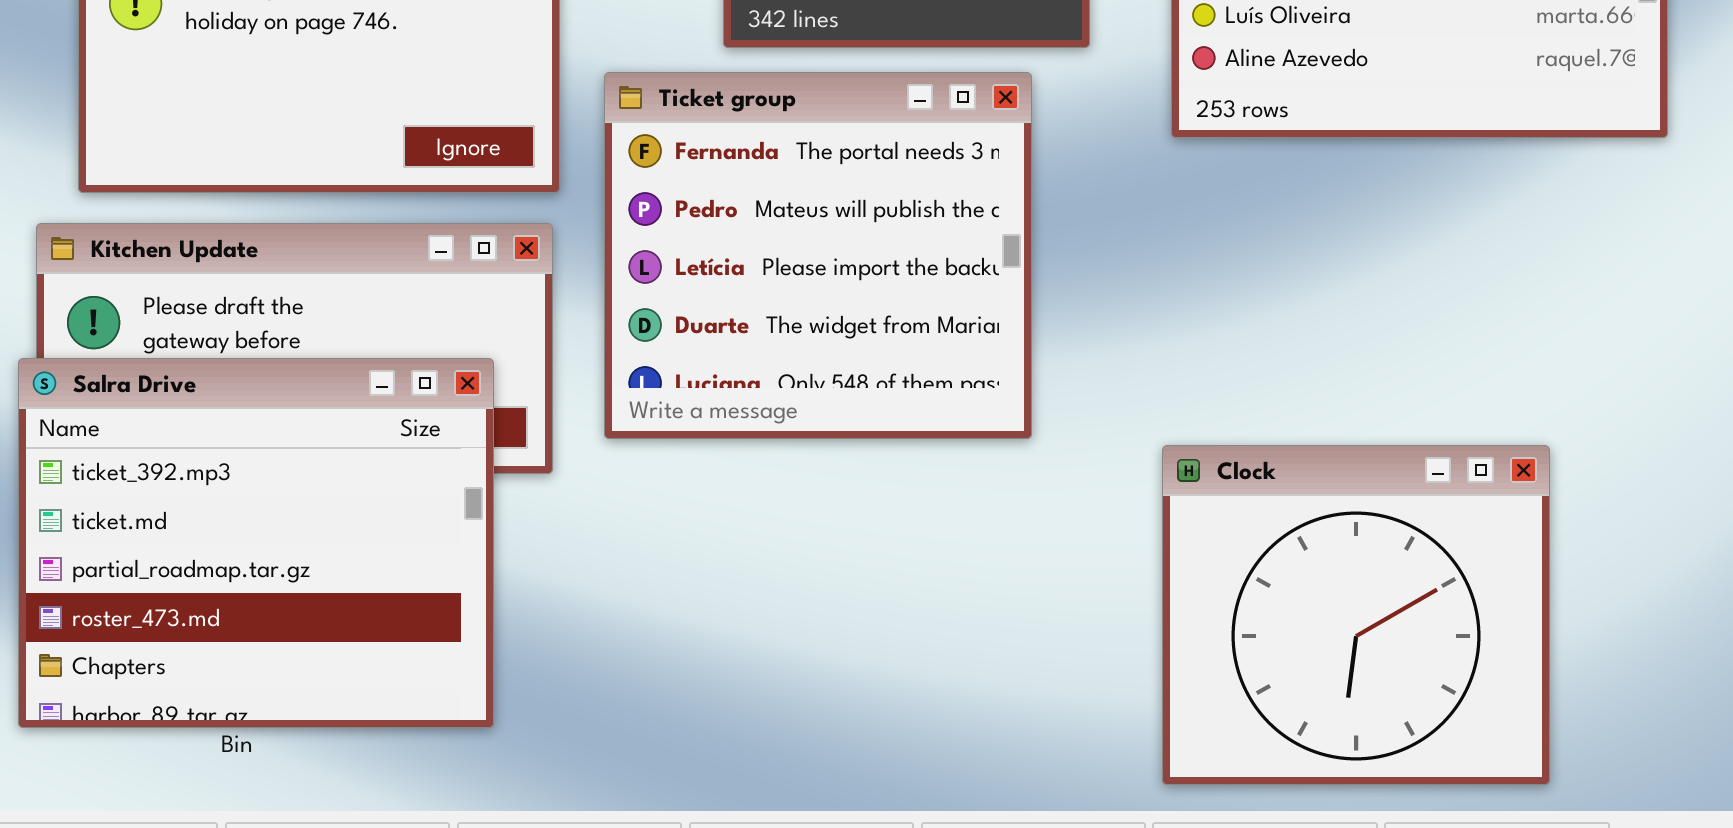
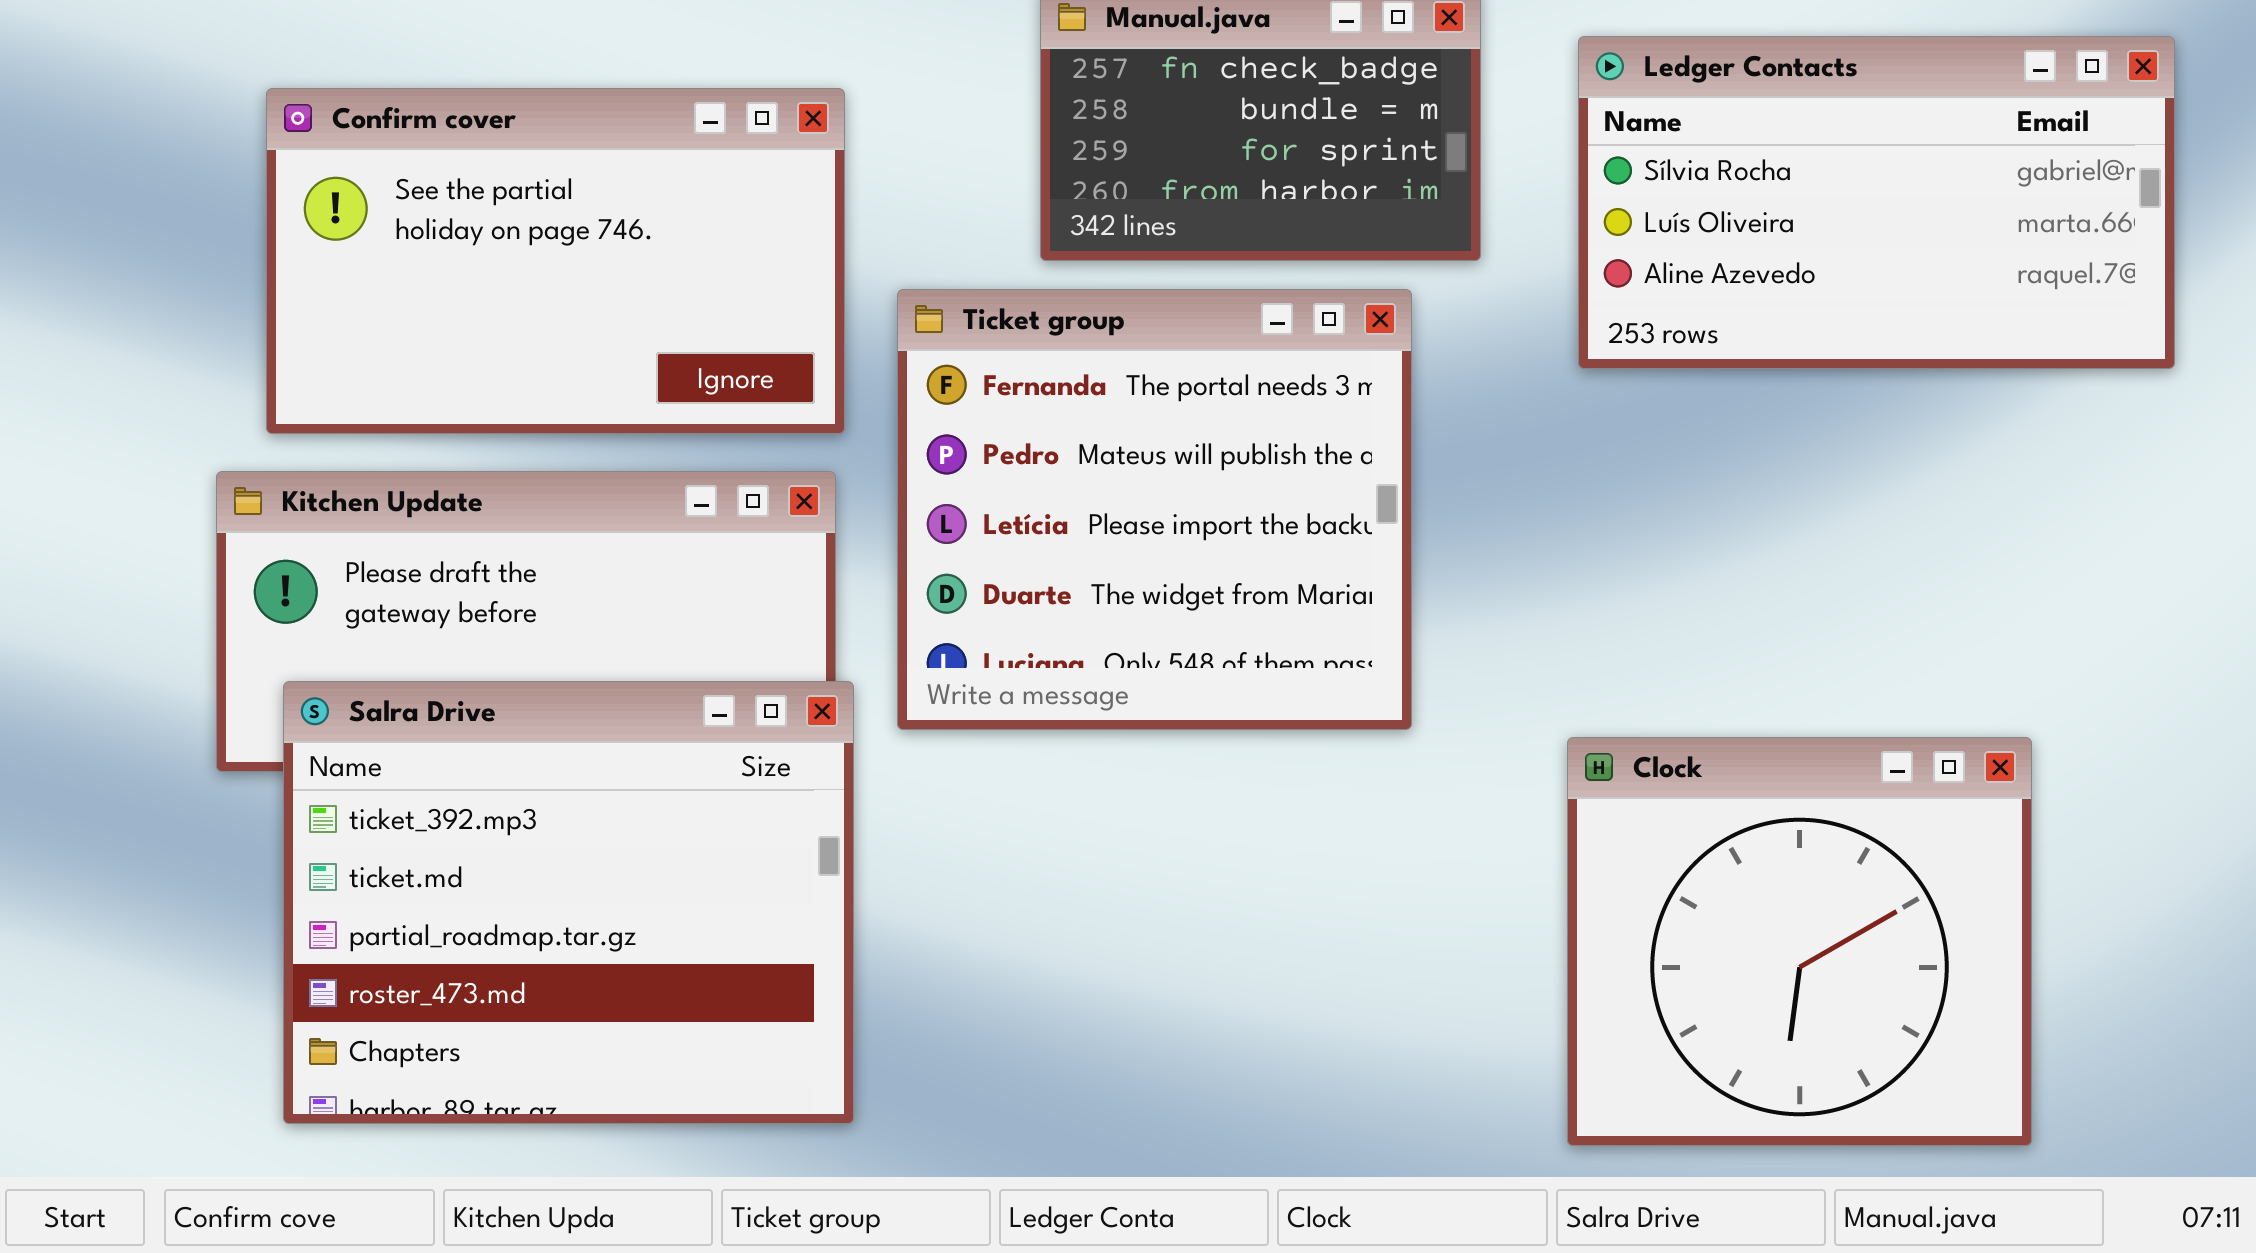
Salra Drive: [18,358,494,728] -> [283,681,854,1124], moved

